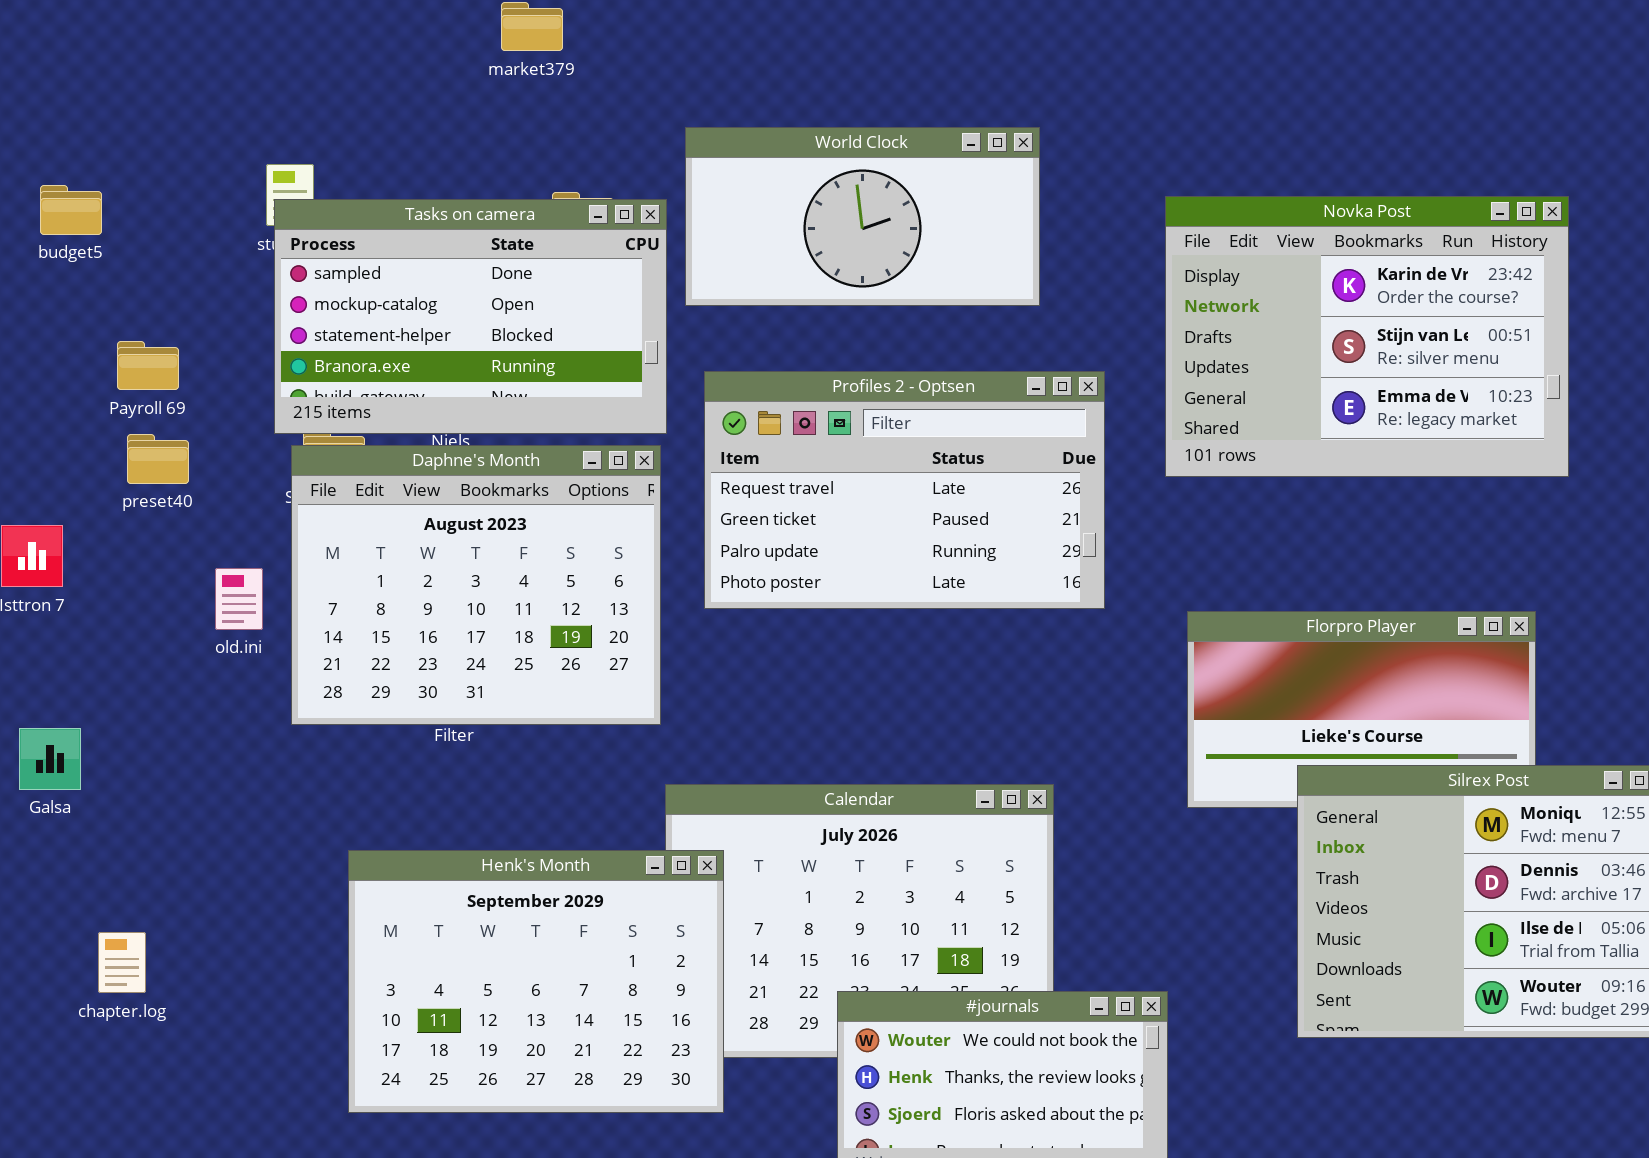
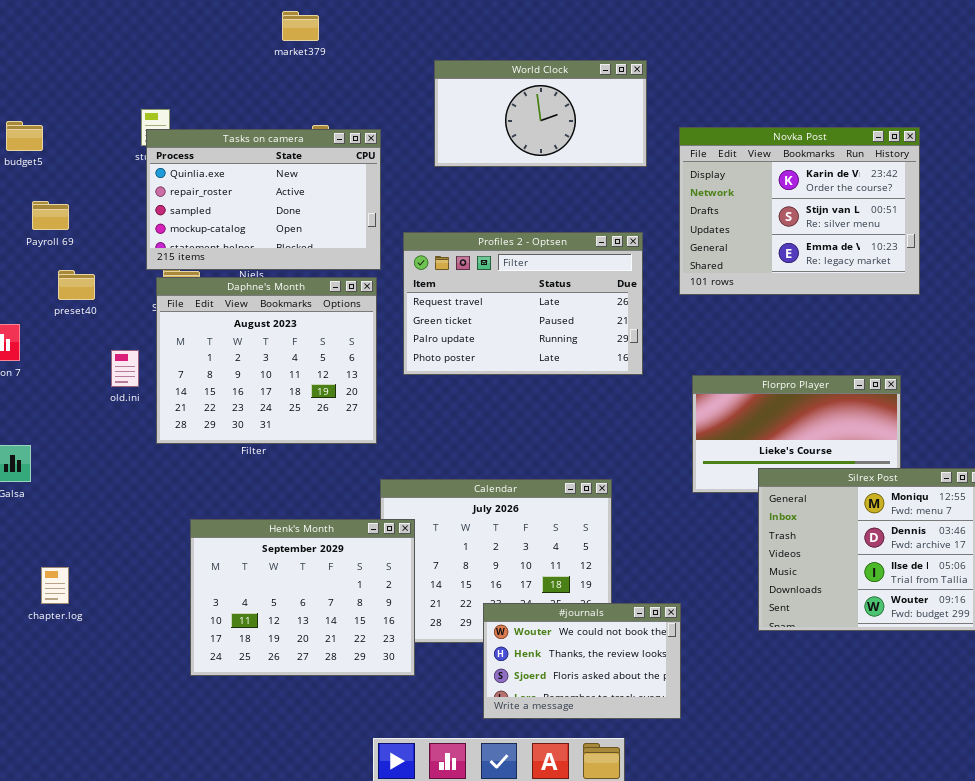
World Clock: [685,127,1040,306] -> [434,60,647,167], moved
Tasks on camera: [274,199,667,434] -> [146,129,381,270], scrolled up 2 rows
Payroll 69: [117,341,179,390] -> [32,201,69,230], moved

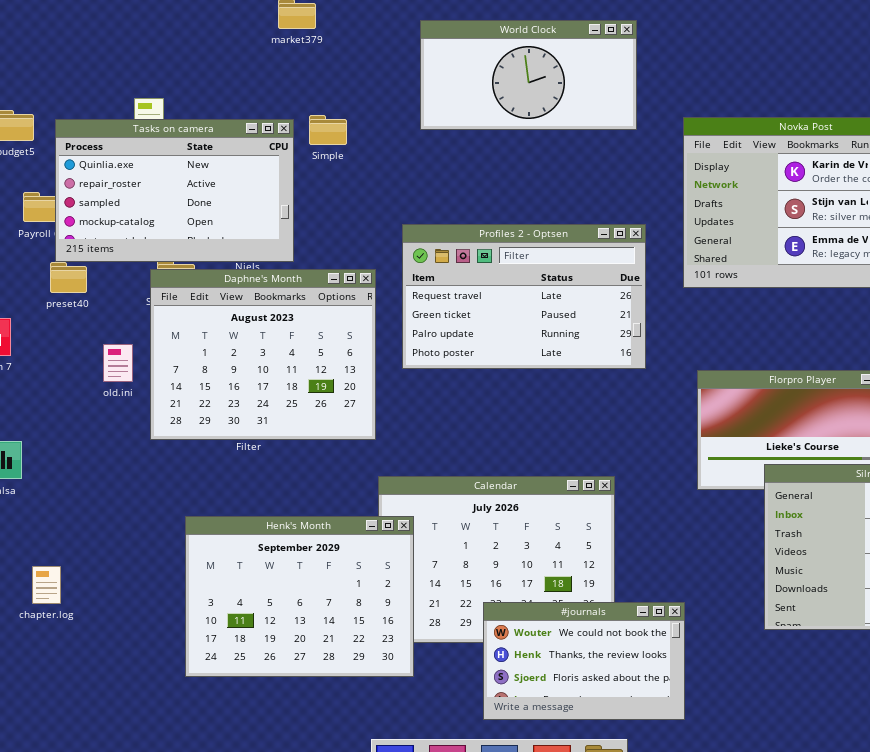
World Clock: [434,60,647,167] -> [420,20,637,130], moved
Tasks on camera: [146,129,381,270] -> [55,119,294,262], moved

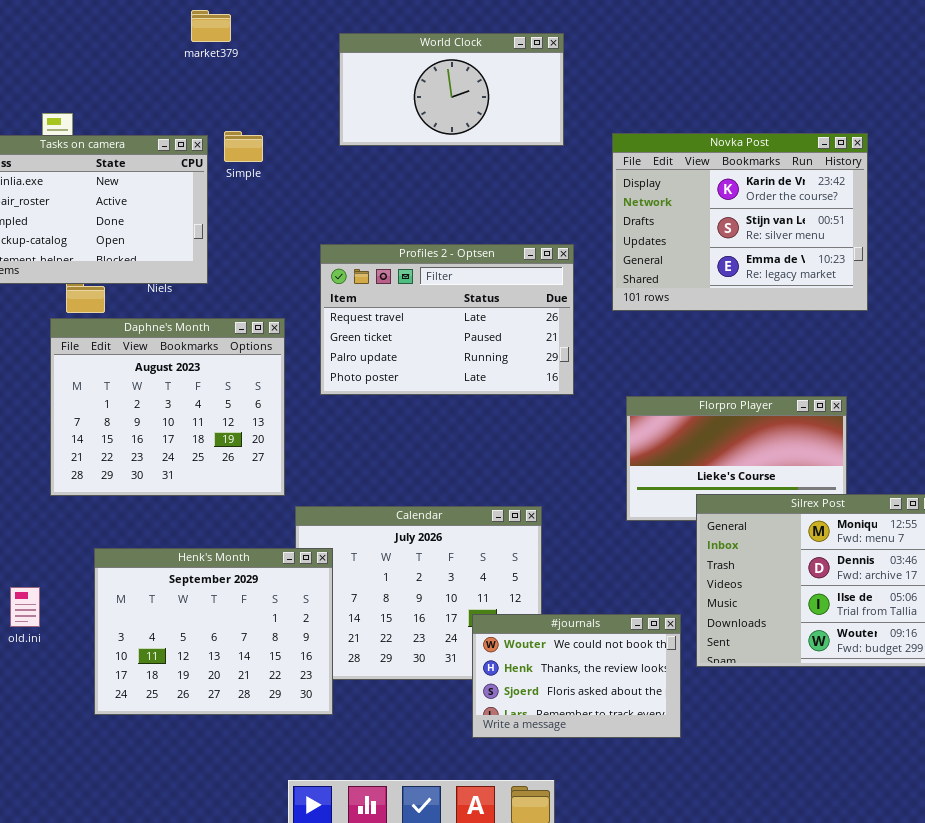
Daphne's Month: [150,269,376,440] -> [50,318,285,496], moved
old.ini: [103,344,133,382] -> [10,587,40,627], moved
#journals: [483,602,685,720] -> [472,614,681,738], moved

